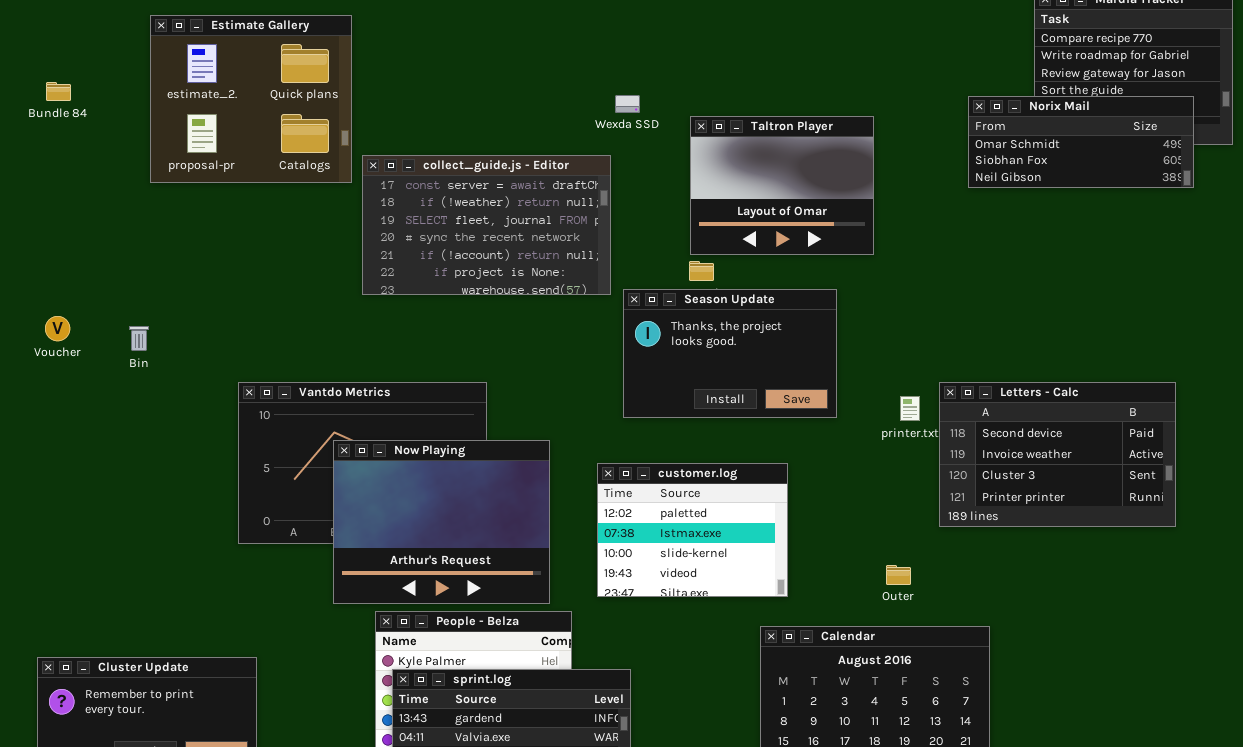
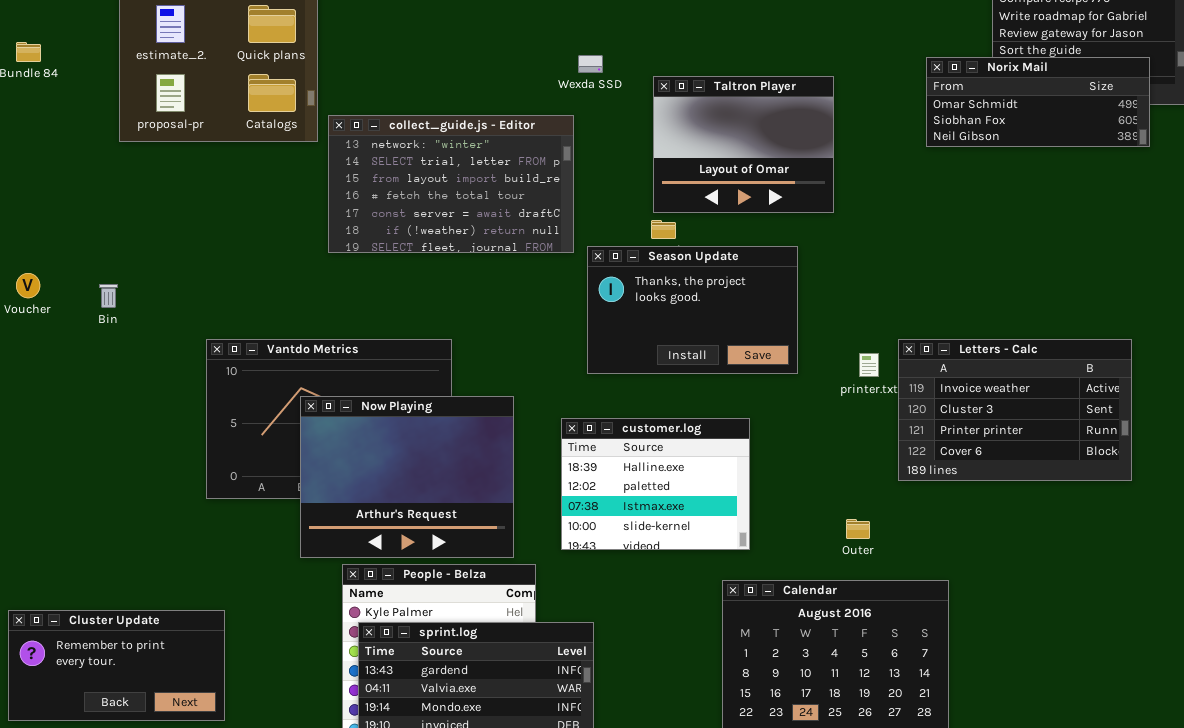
collect_guide.js - Editor: [362,155,611,295] -> [328,115,574,253], scrolled up 4 rows
Letters - Calc: [939,382,1176,527] -> [898,339,1132,481], scrolled down 1 row
customer.log: [597,463,788,597] -> [561,418,750,550], scrolled up 1 row

